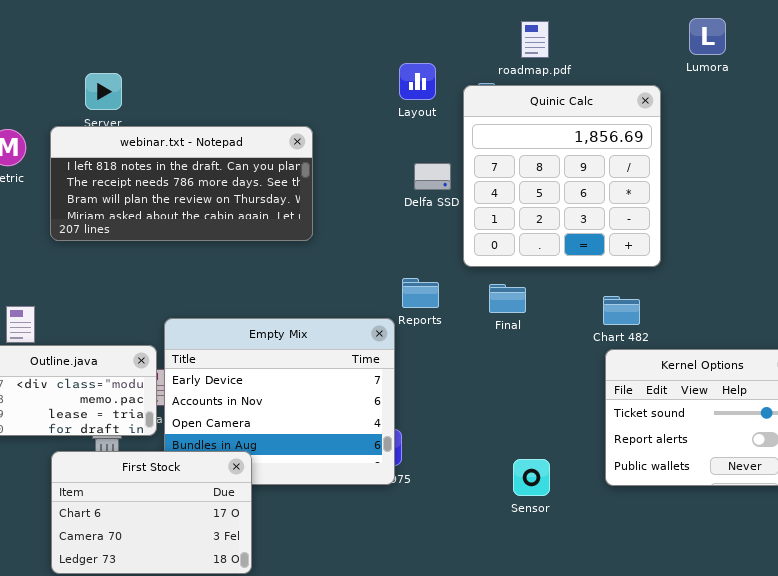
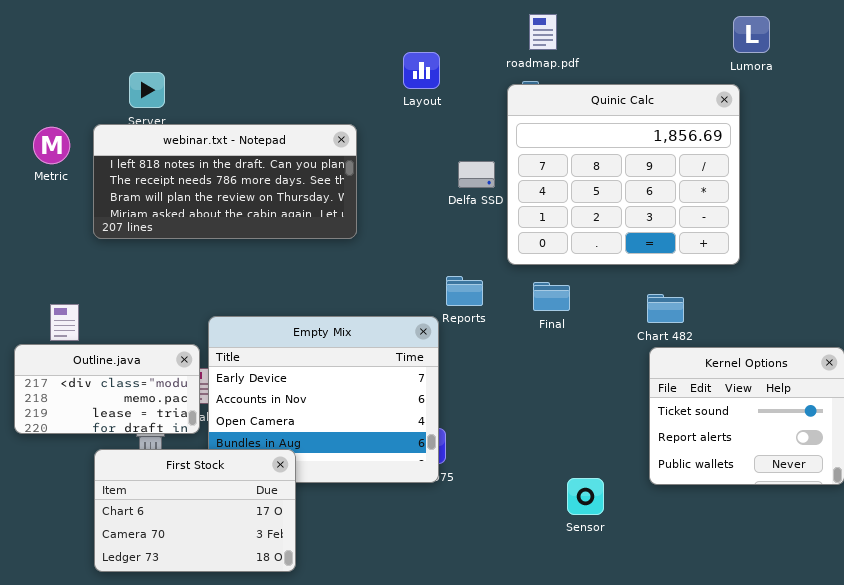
roadmap.pdf: [521,21,549,58] -> [529,14,557,50], moved
Layout: [399,63,436,100] -> [403,52,440,89], moved
Quinic Calc: [463,85,661,267] -> [507,84,740,265], resized
Sensor: [513,459,550,496] -> [567,478,604,515], moved

